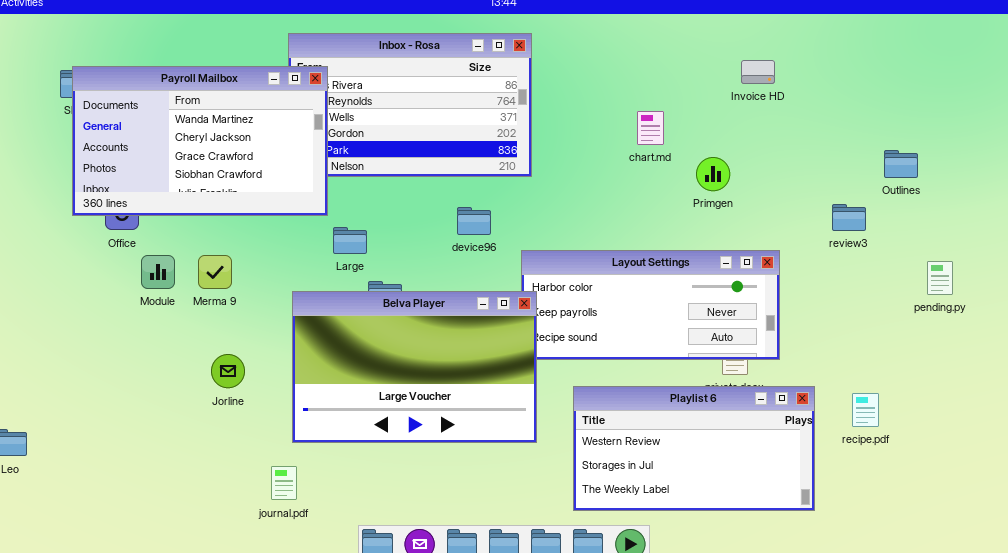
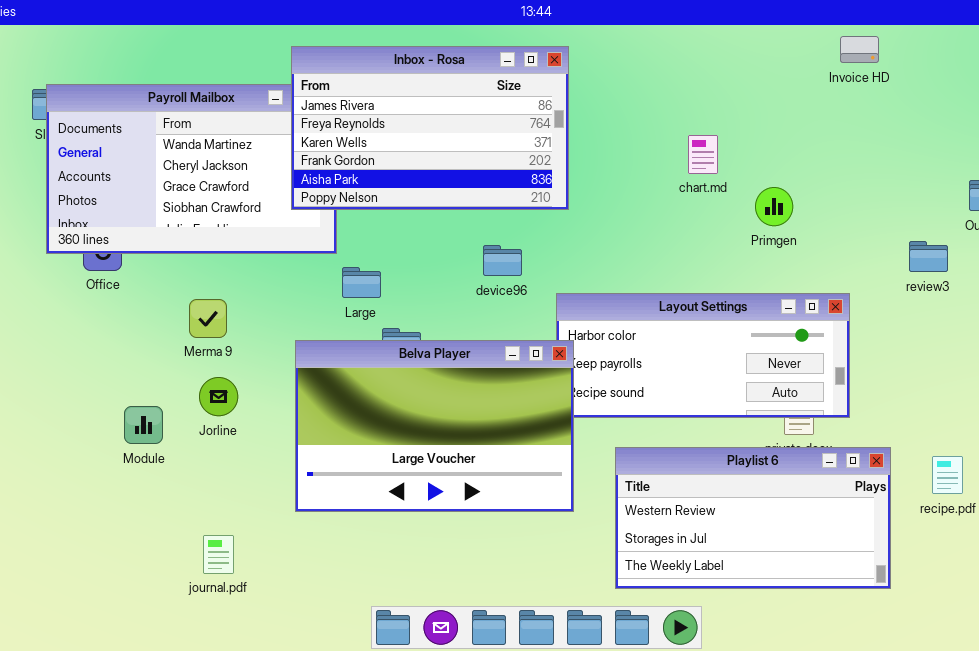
Inbox - Rosa: [288,33,532,177] -> [291,46,569,210], raised
Invoice HD: [741,60,775,84] -> [840,36,879,63], moved
Module: [141,255,175,289] -> [124,406,163,444], moved
Jorline: [211,354,245,388] -> [199,377,238,416], moved
journal.pdf: [271,466,297,500] -> [203,535,234,574], moved

